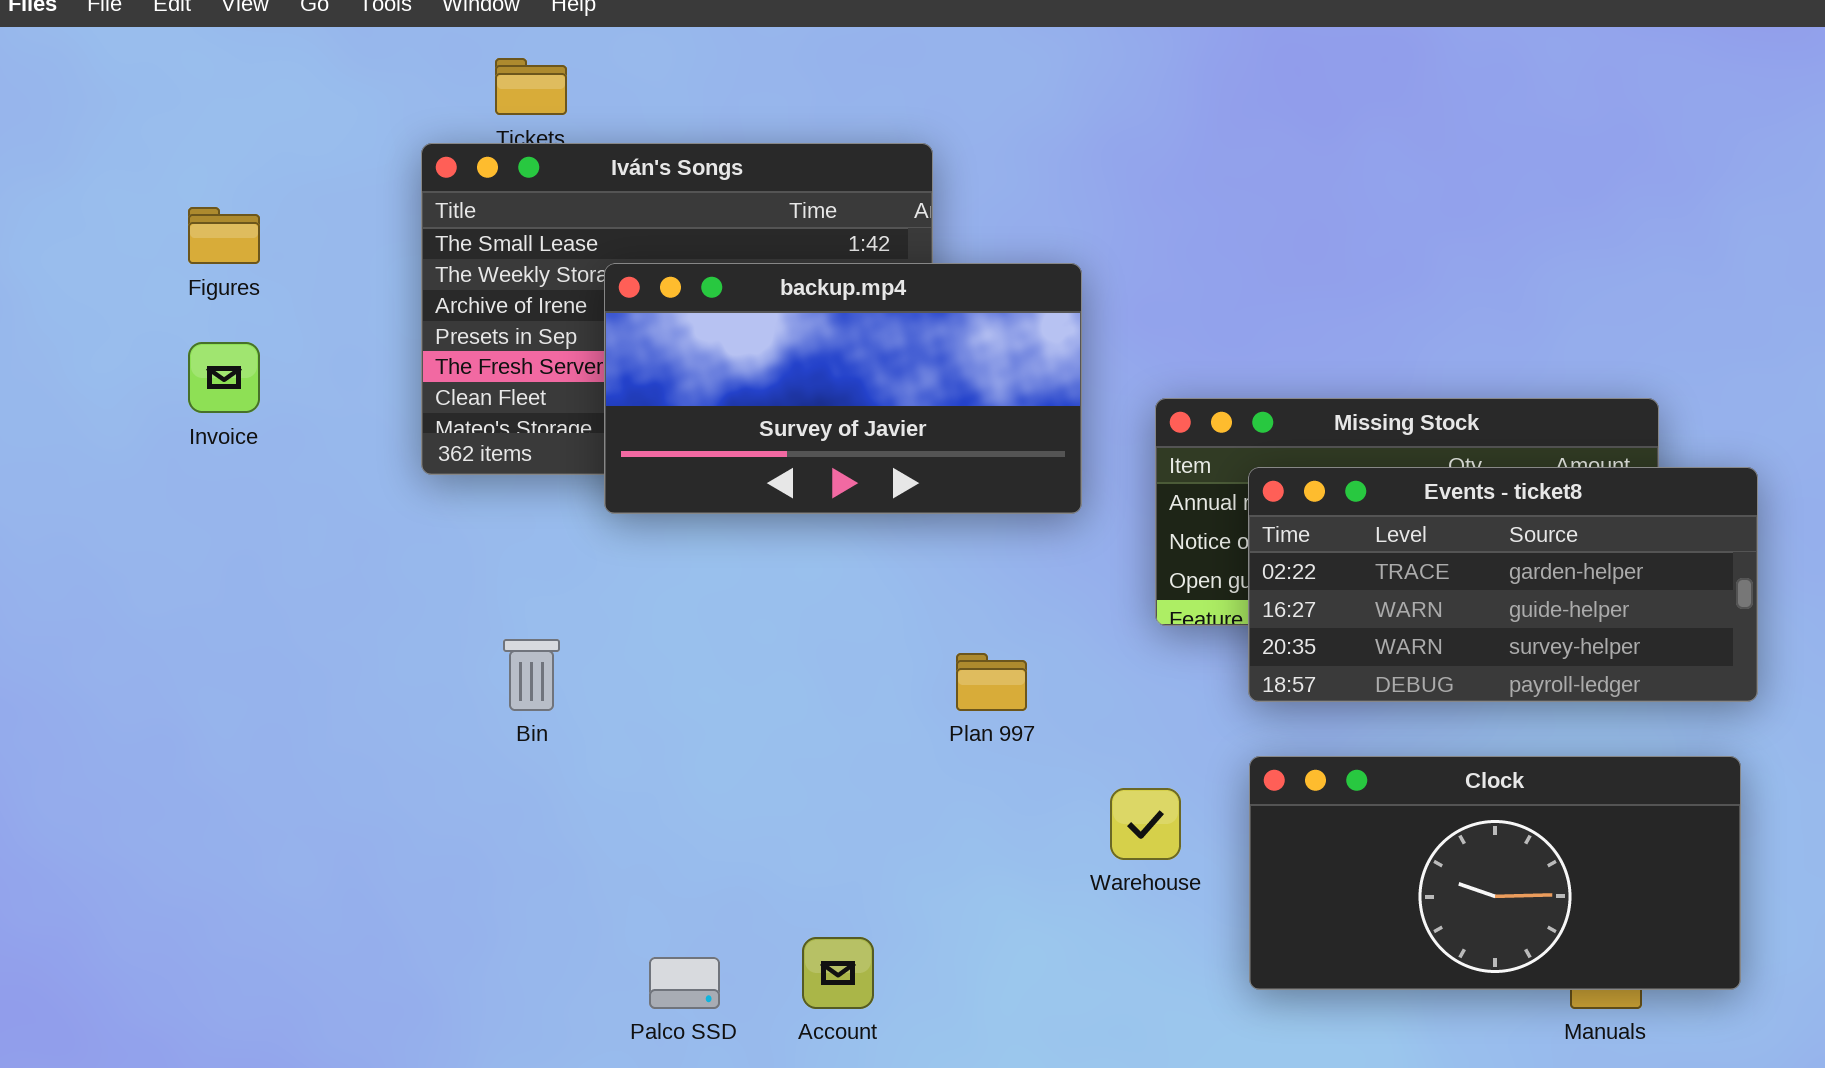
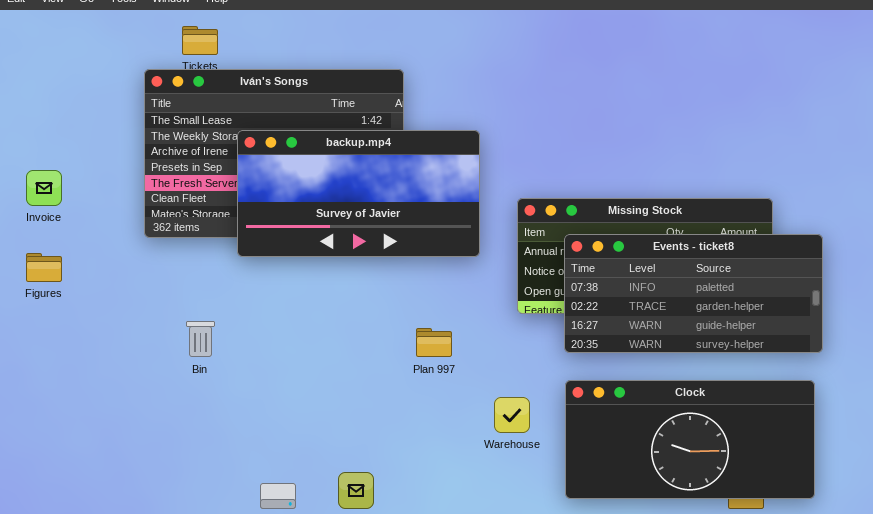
Figures: [188,207,260,264] -> [26,253,62,282], moved
Events - ticket8: [1248,467,1758,702] -> [564,234,823,353], scrolled up 1 row

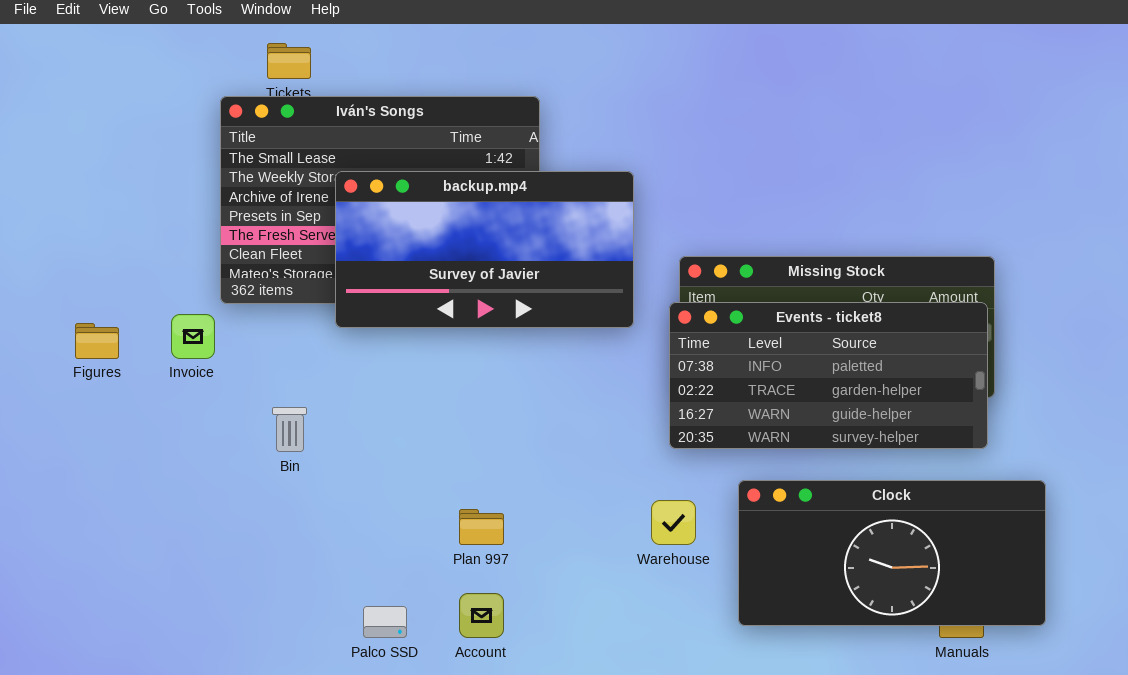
Invoice: [26,170,62,206] -> [171,314,215,359], moved
Events - ticket8: [564,234,823,353] -> [669,302,988,449], moved
Plan 997: [416,328,452,357] -> [459,509,504,545], moved

